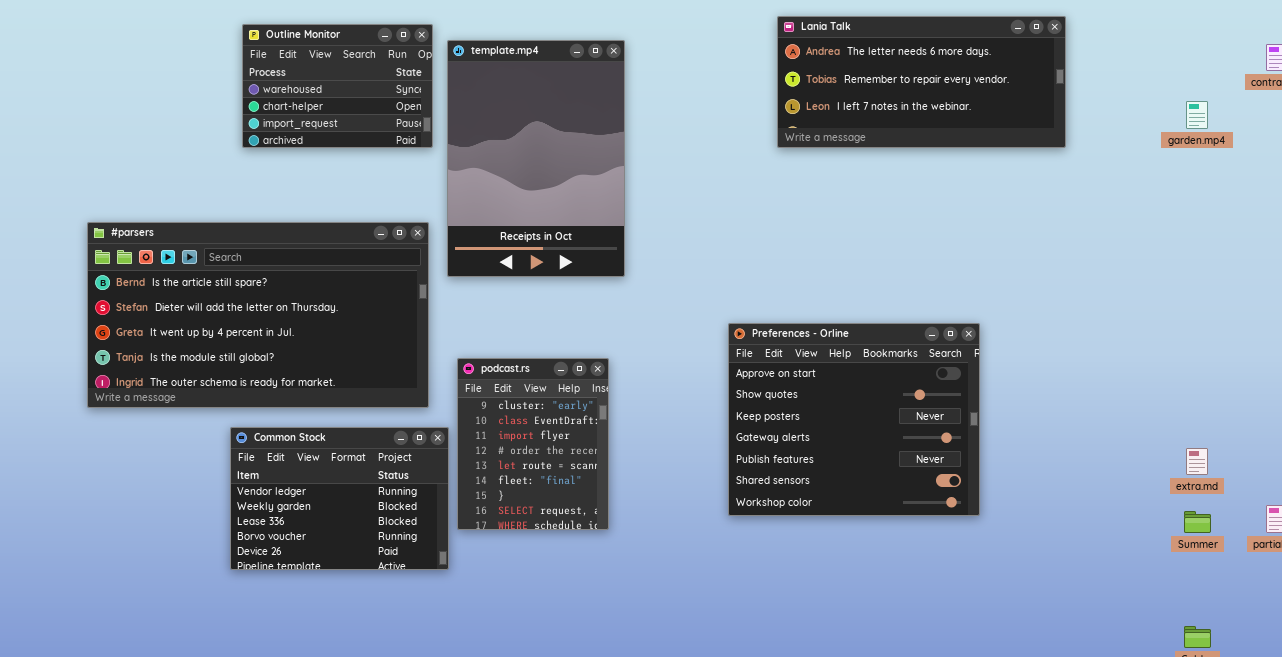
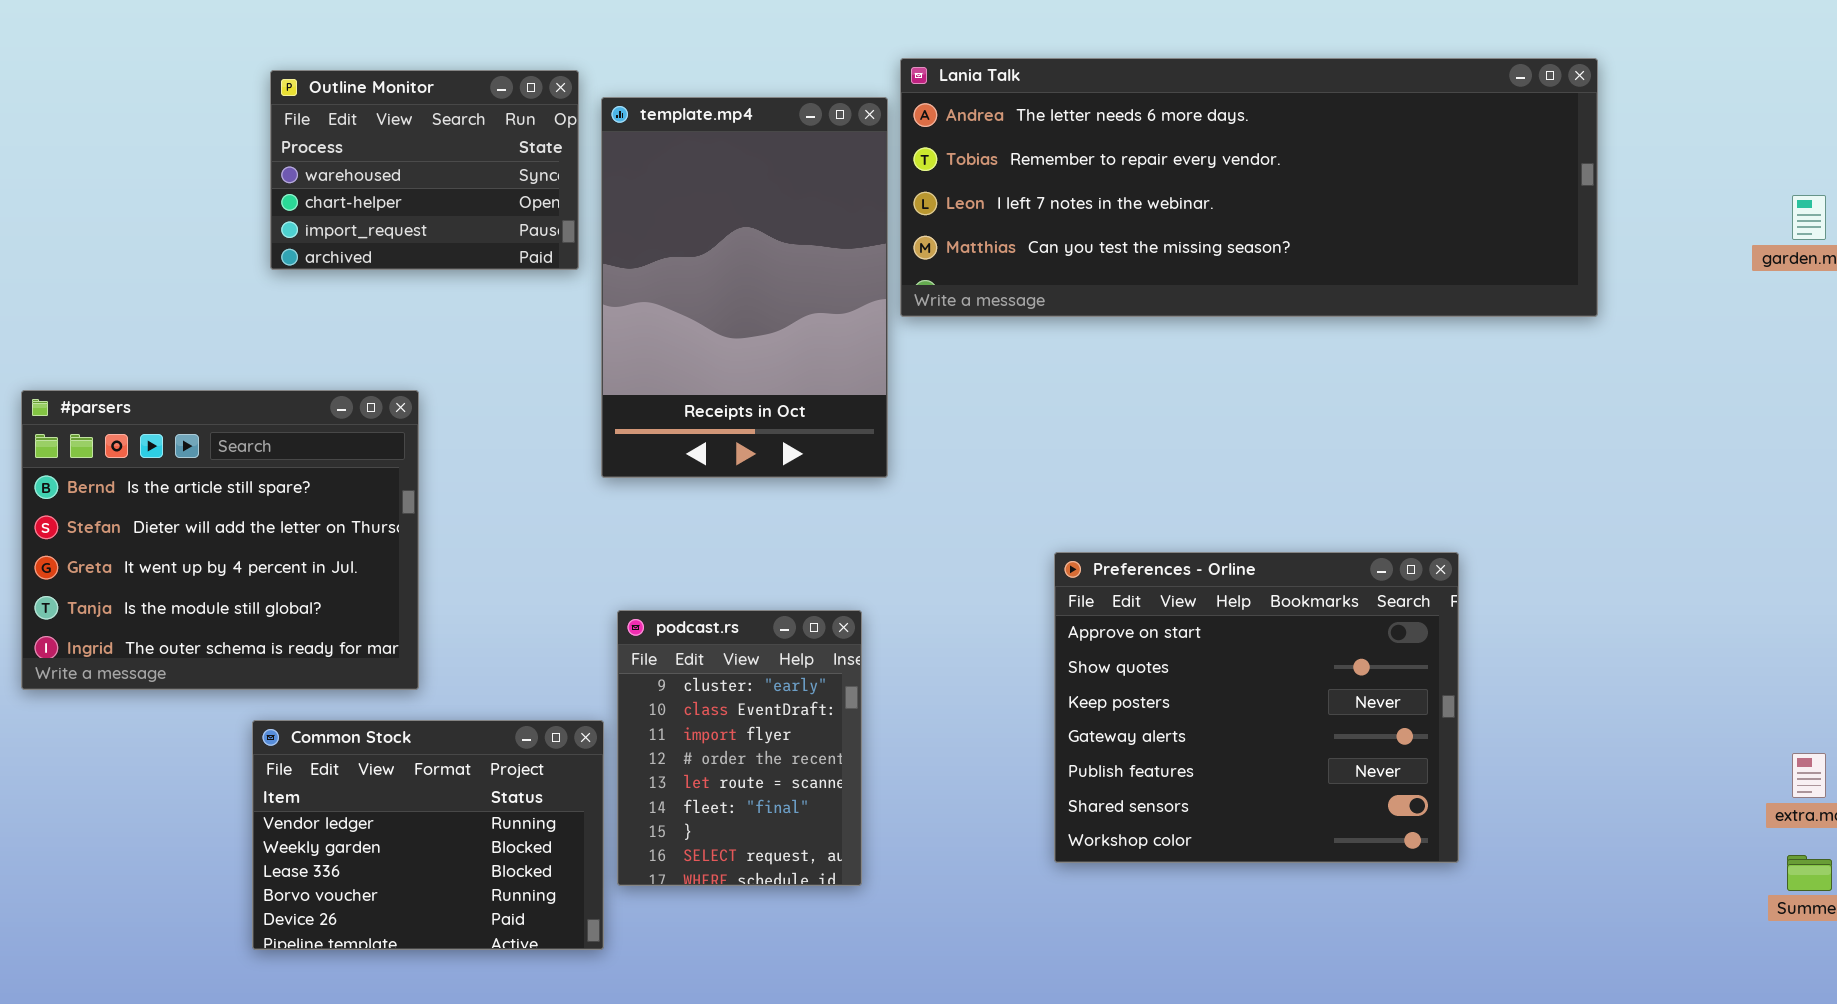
Lania Talk: [777,16,1066,148] -> [900,58,1598,317], resized
#parsers: [87,222,429,408] -> [21,390,419,690], resized

